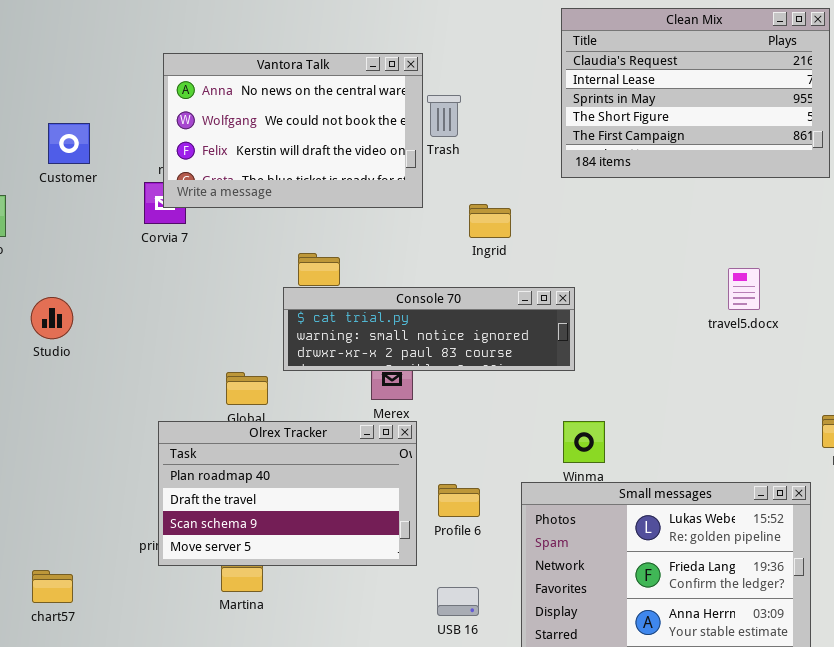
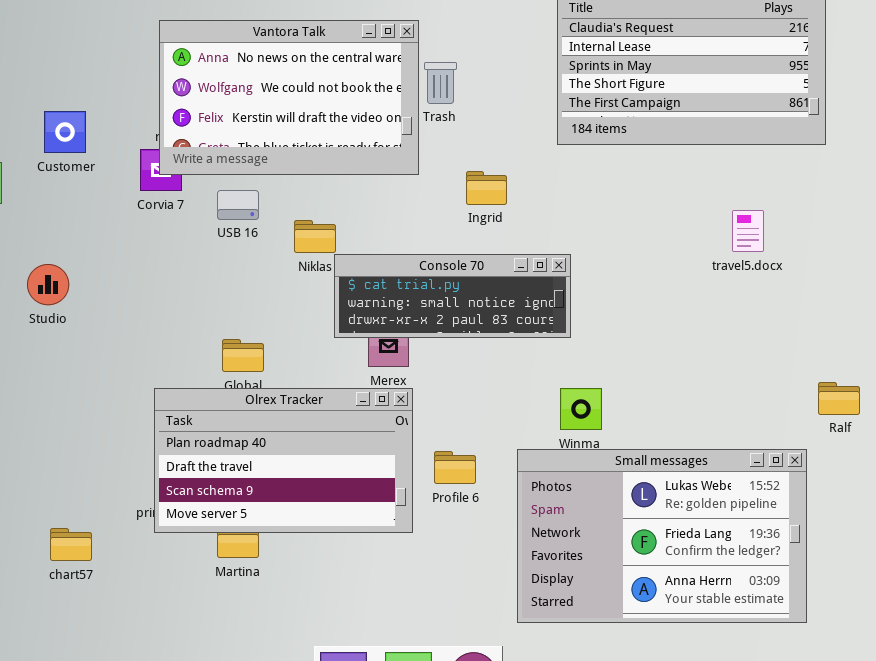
Customer: [48,123,90,164] -> [44,111,86,153], moved
travel5.docx: [728,268,760,310] -> [732,210,764,252], moved
Console 70: [283,287,575,371] -> [334,254,571,338], resized
chart57: [32,570,73,603] -> [50,528,92,561], moved
USB 16: [437,587,479,616] -> [217,190,259,220], moved

